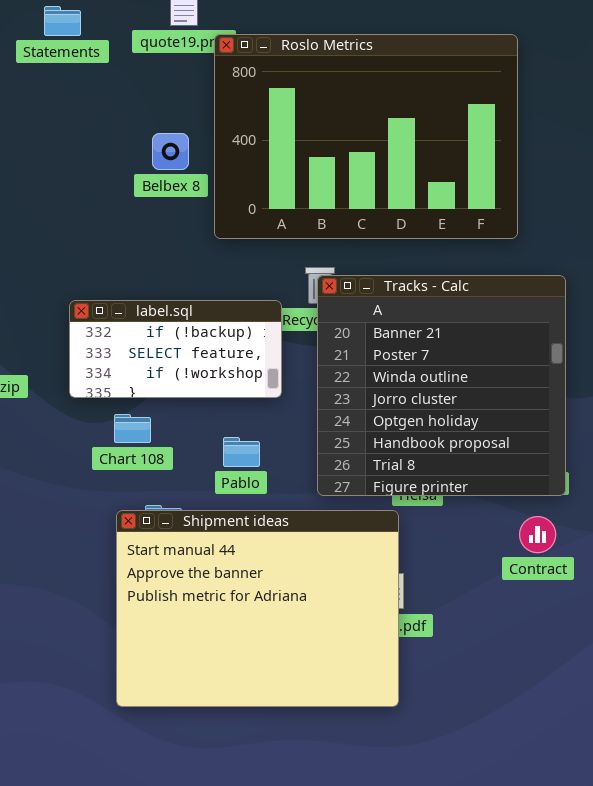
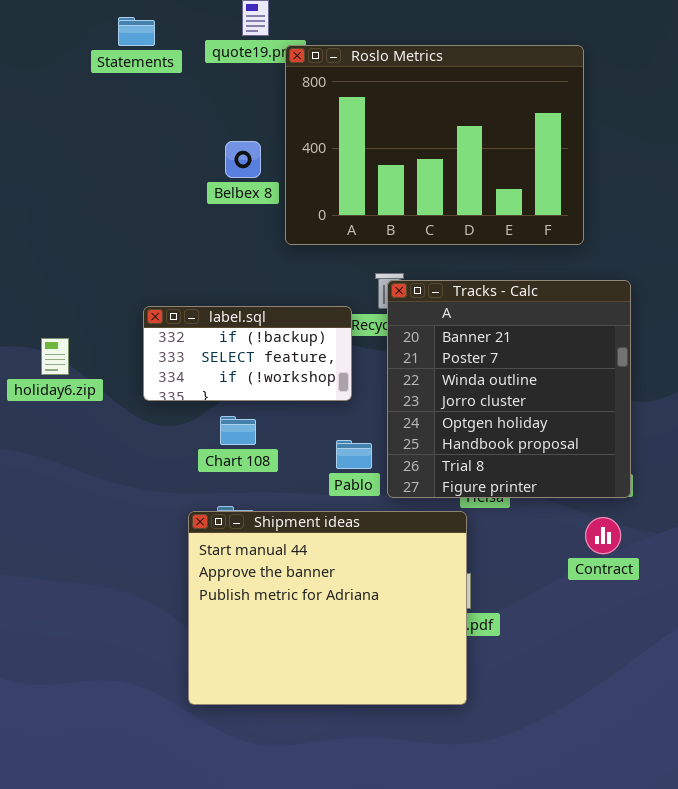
Chart 108: [114,414,151,443] -> [220,416,256,445], moved
Pablo: [223,437,260,467] -> [336,440,372,469], moved

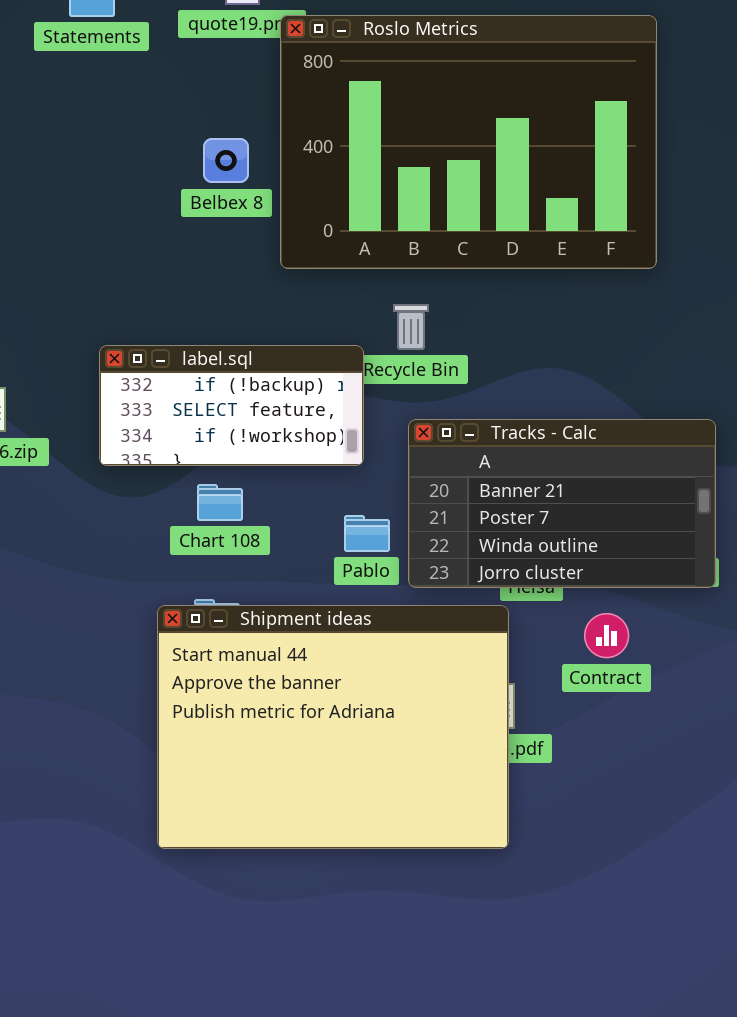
Tracks - Calc: [387,280,631,498] -> [408,419,716,588], resized
Contract: [585,517,621,554] -> [584,613,629,658], moved

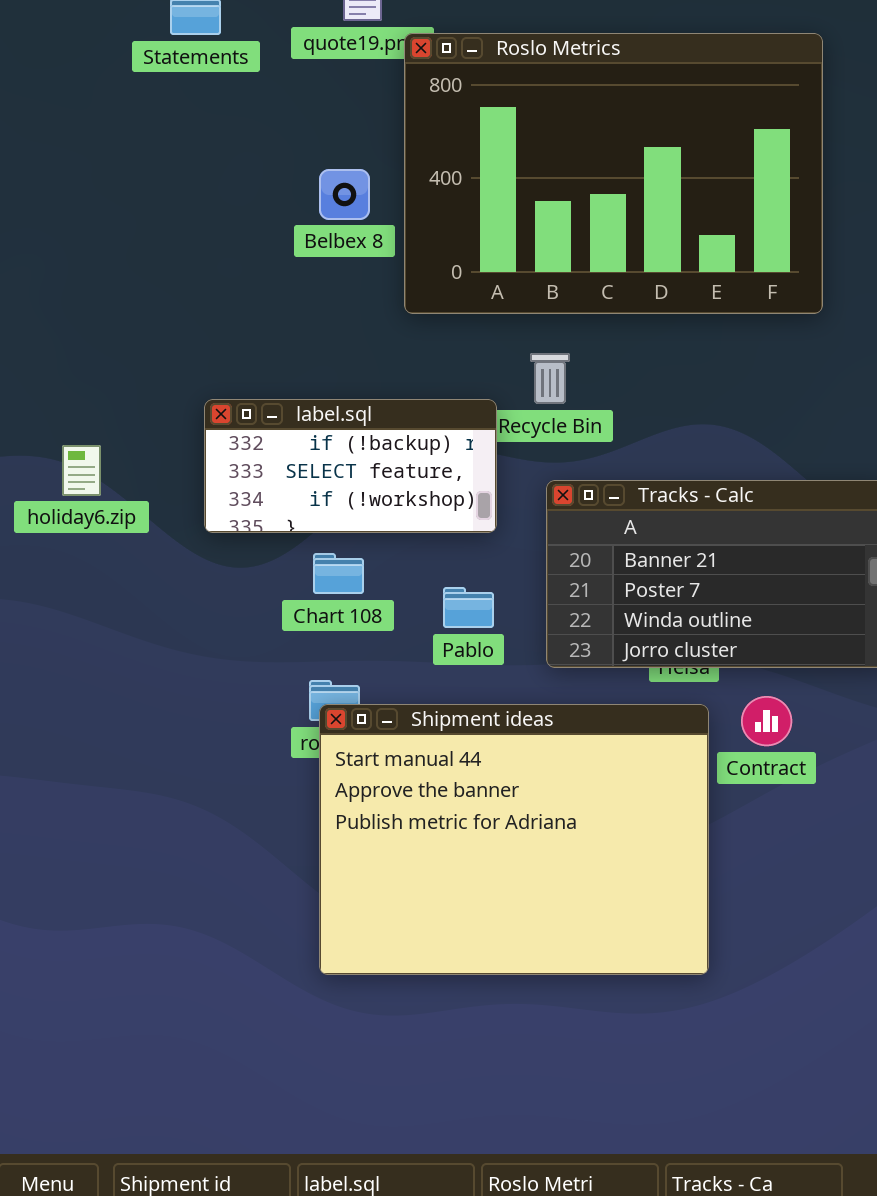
Pablo: [344,515,390,552] -> [443,587,494,628], moved
Shipment ideas: [157,605,509,849] -> [319,704,709,975], moved

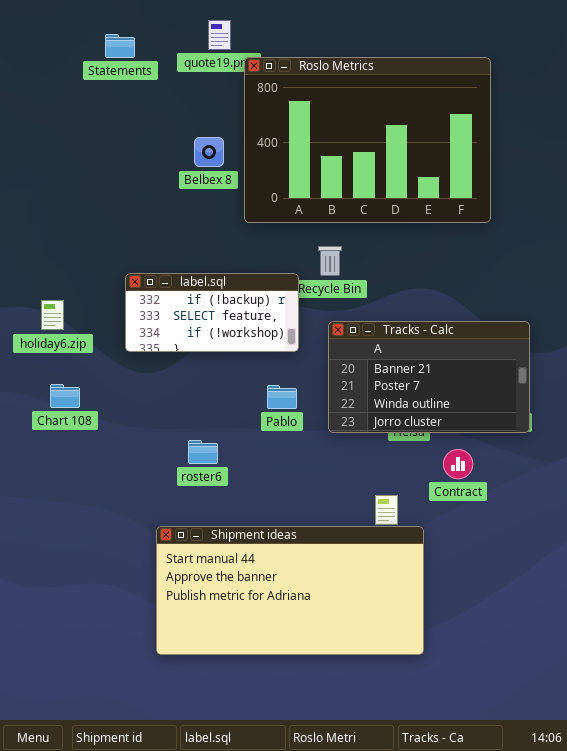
Chart 108: [313,553,364,594] -> [50,384,80,408], moved
Shipment ideas: [319,704,709,975] -> [156,526,424,655], moved, resized

